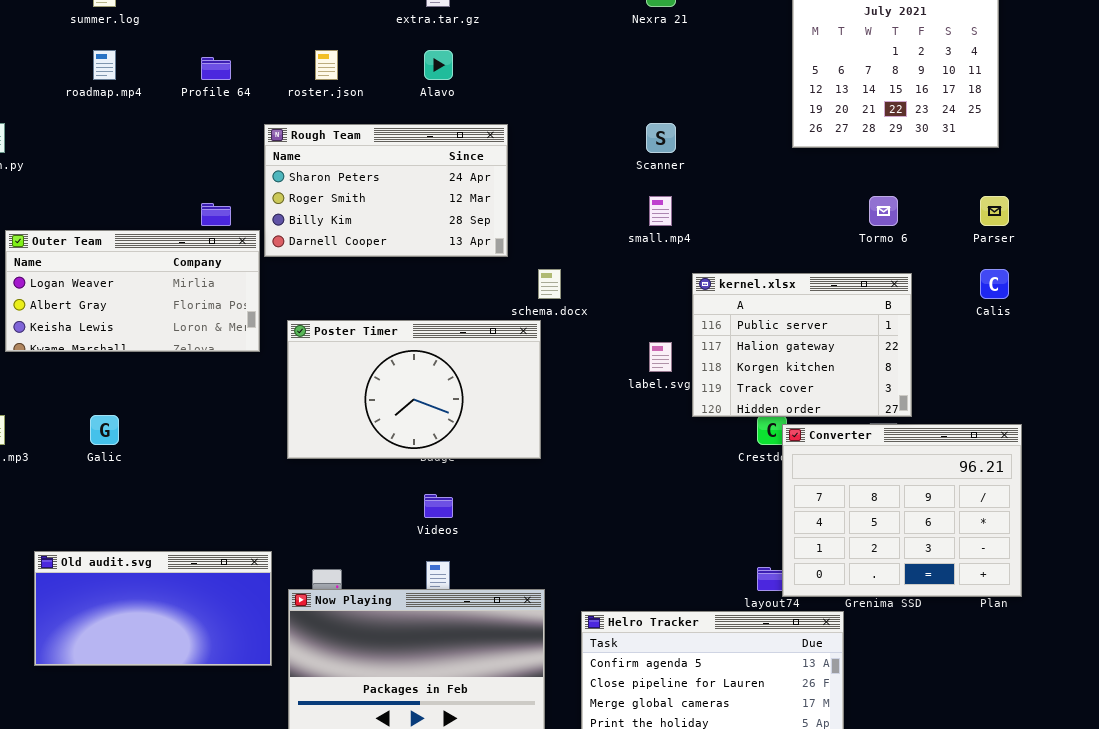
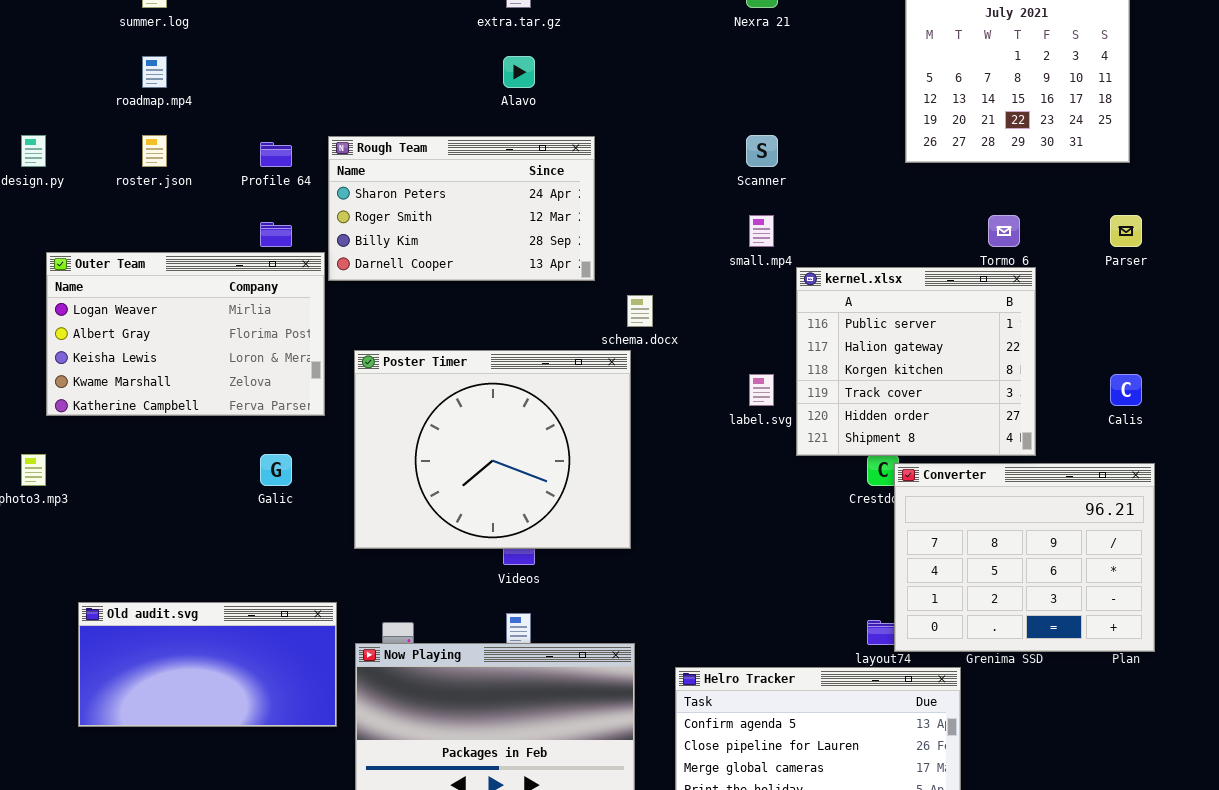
roster.json: [315,50,338,80] -> [142,135,167,167], moved
Profile 64: [201,57,231,80] -> [260,142,292,167], moved
Outer Team: [5,230,260,352] -> [46,252,325,416], resized
Calis: [980,269,1009,299] -> [1110,374,1142,406], moved
kernel.xlsx: [692,273,912,417] -> [796,267,1036,456], resized
Poster Timer: [287,320,541,459] -> [354,350,631,549], resized
Galic: [90,415,119,445] -> [260,454,292,486], moved

